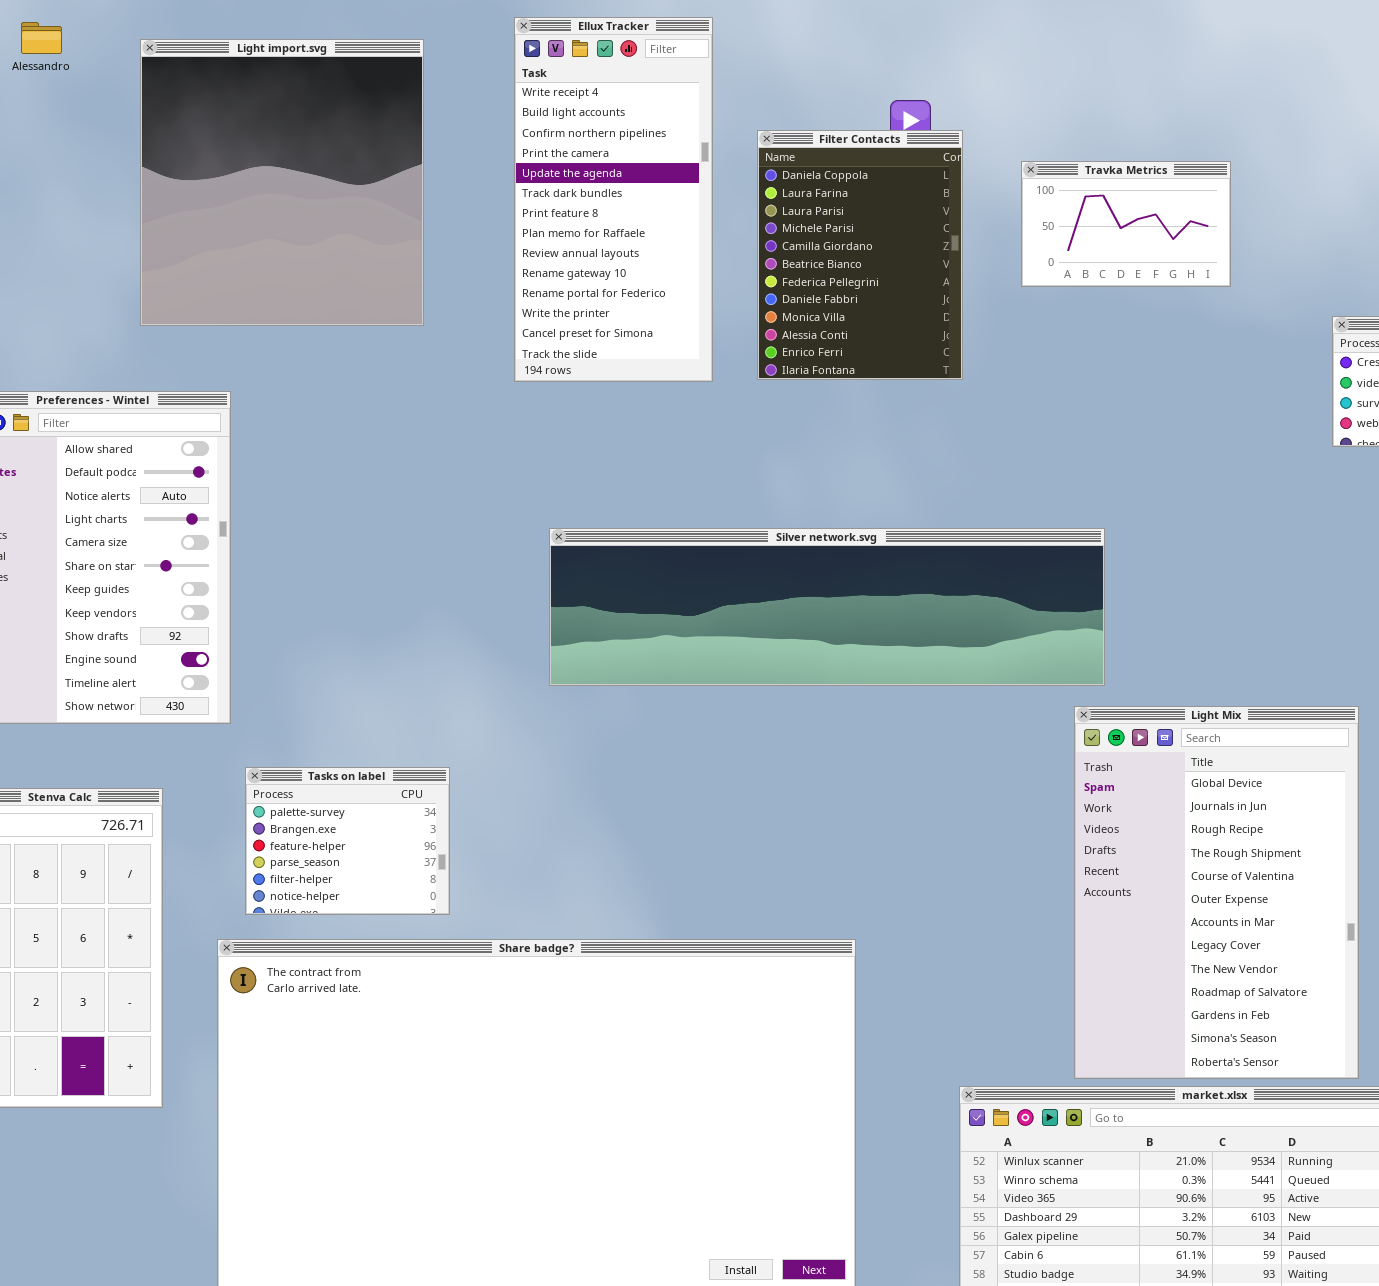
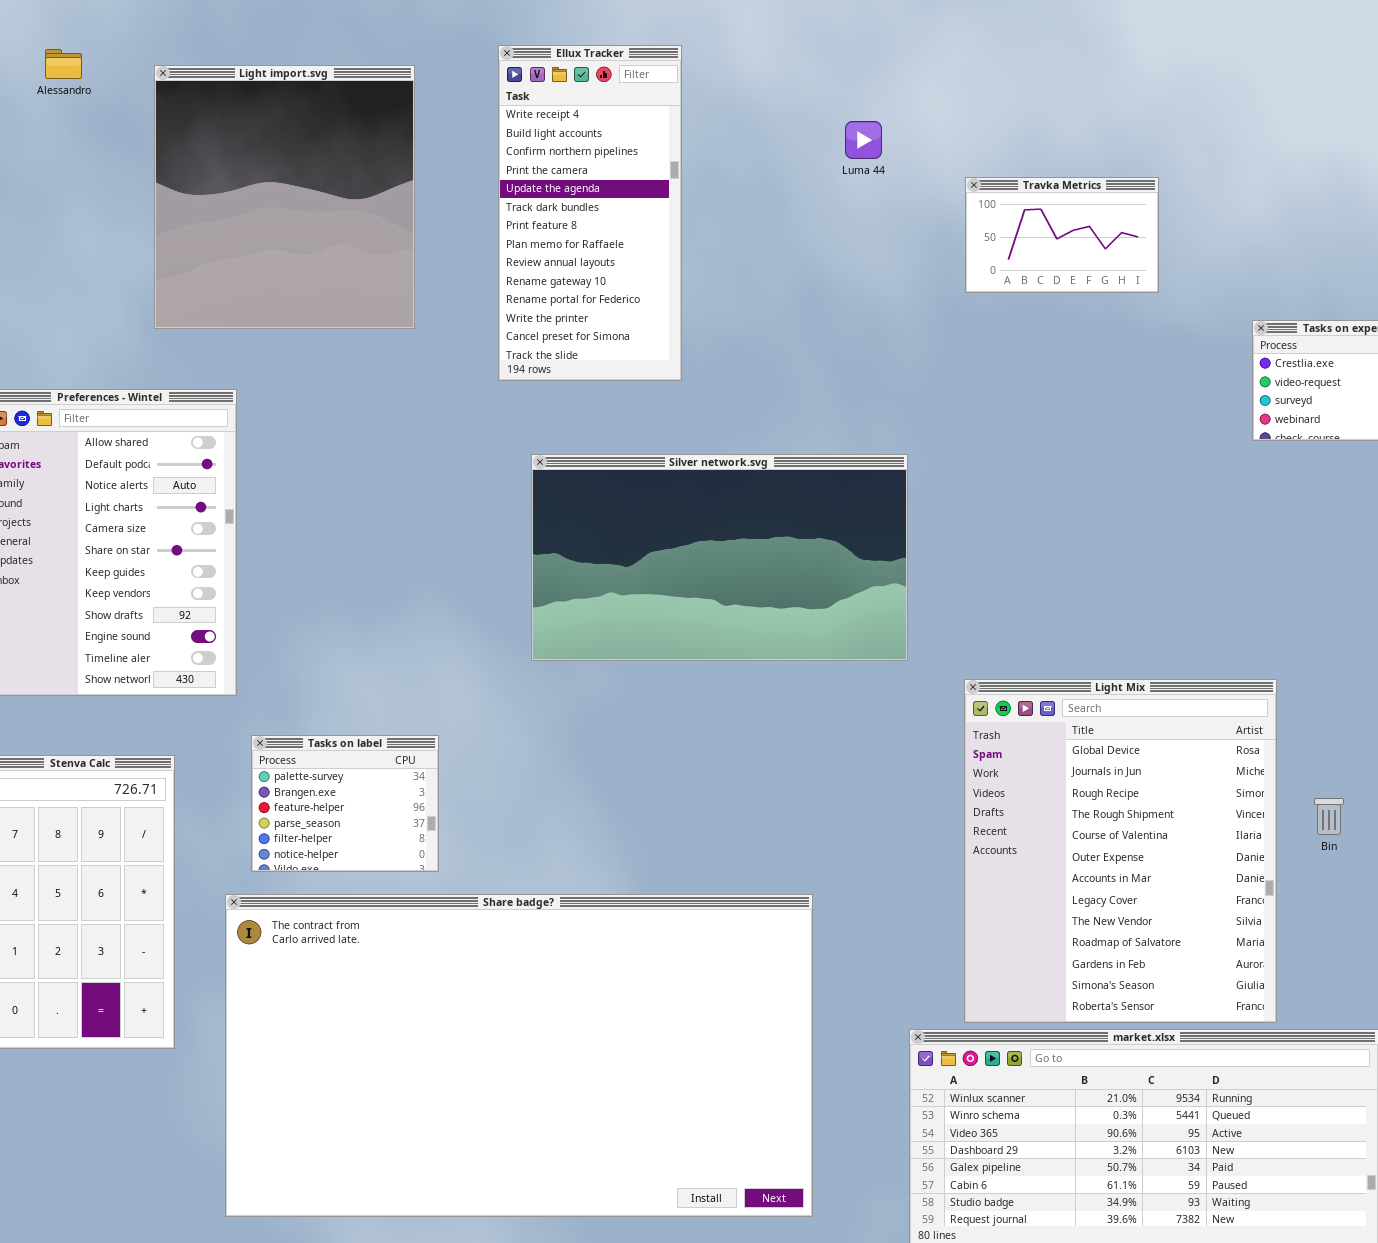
Filter Contacts: [757,130,963,380] -> none, closed
Silver network.svg: [549,528,1105,686] -> [531,454,908,661], resized
Light Mix: [1074,706,1359,1079] -> [964,679,1277,1023], resized

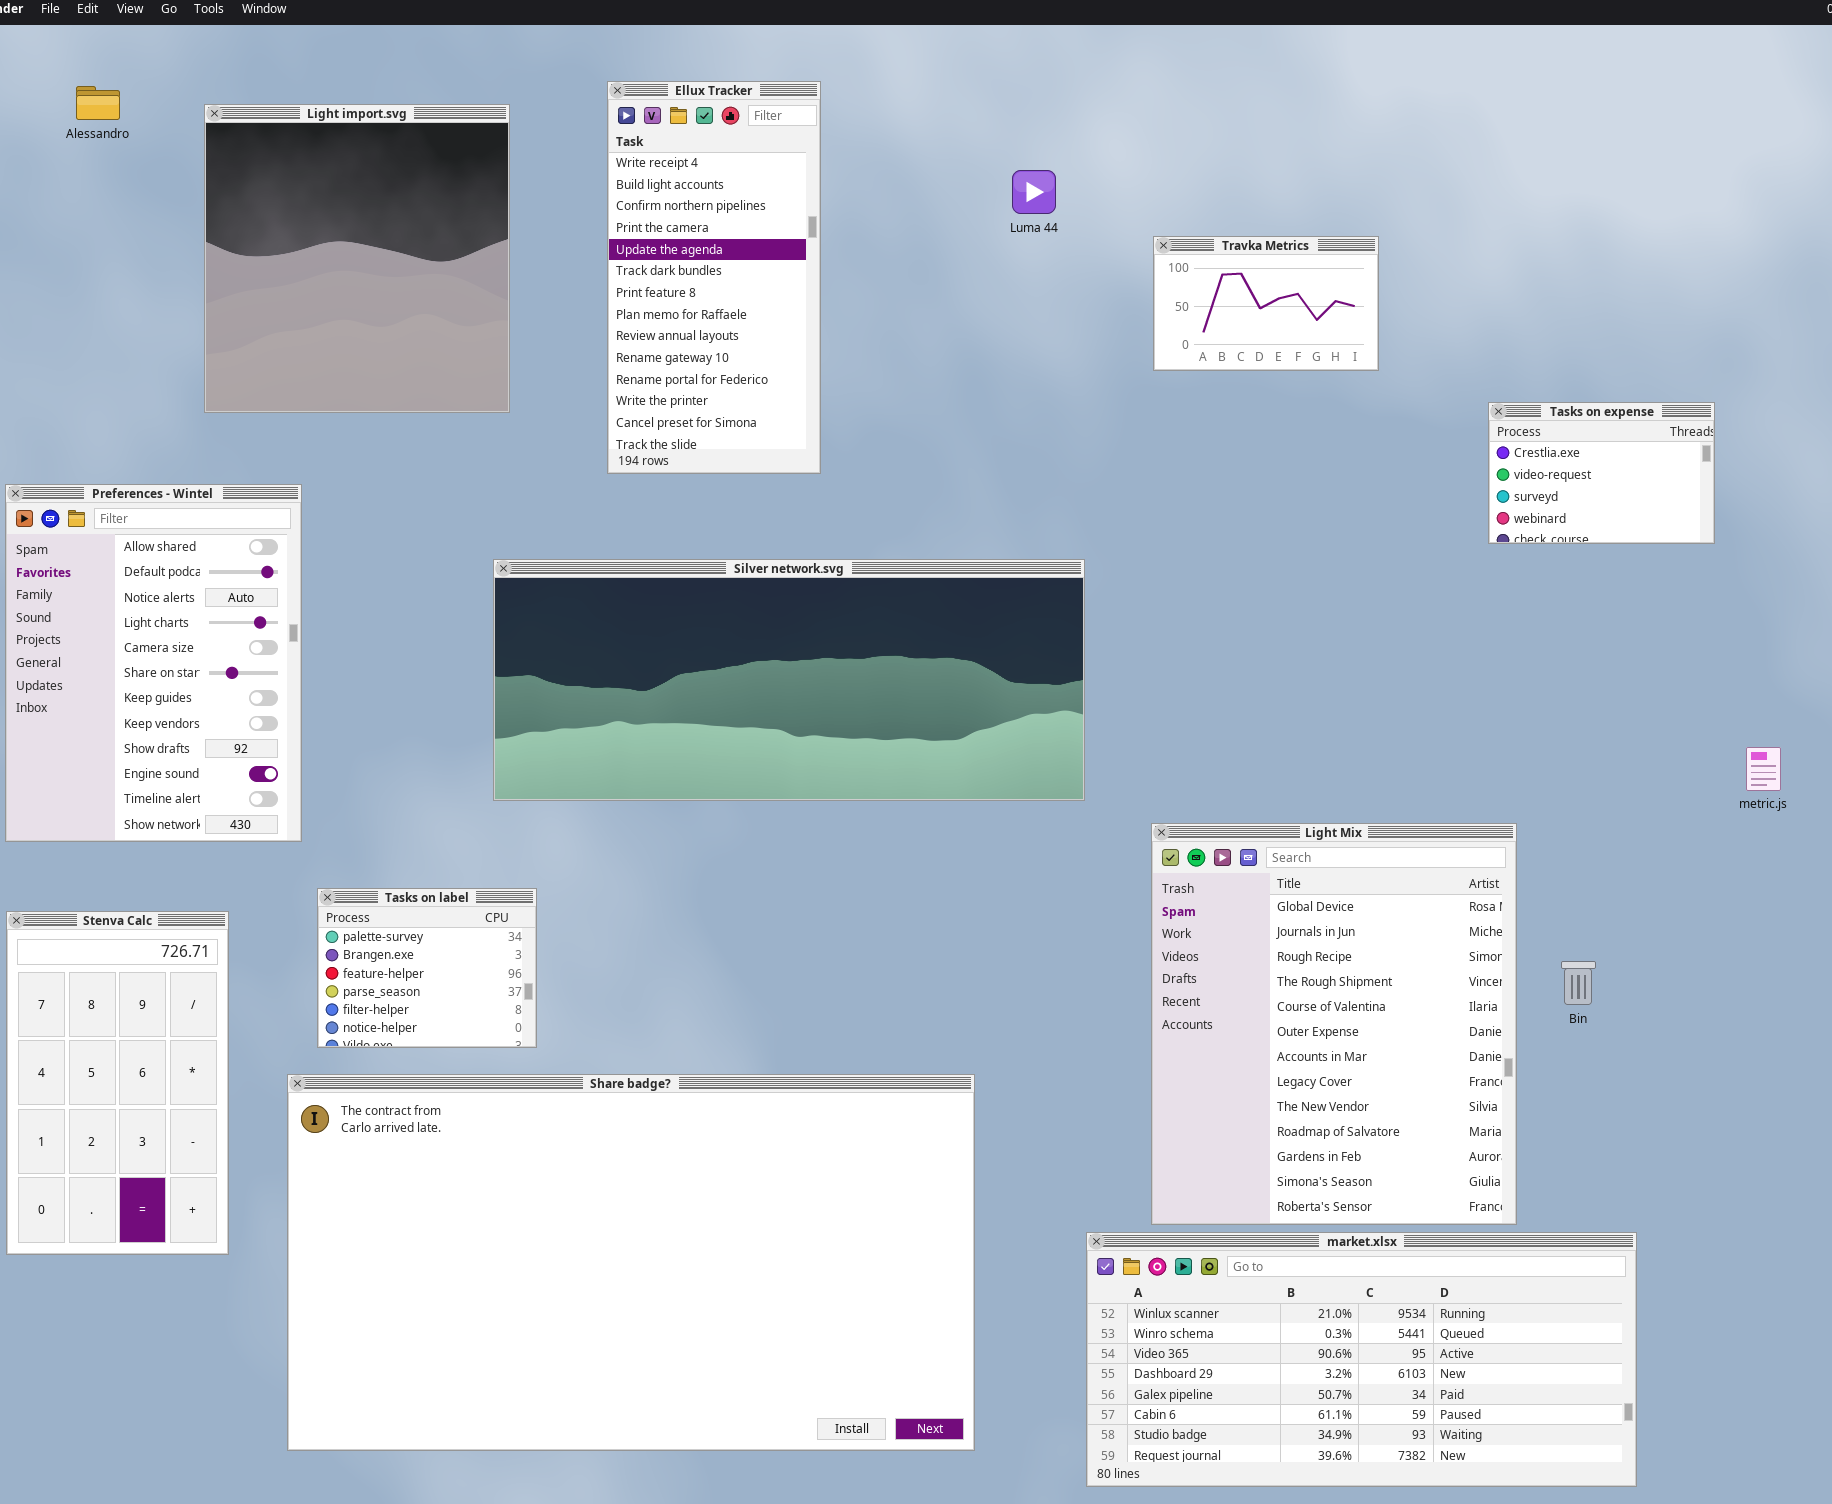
Silver network.svg: [531,454,908,661] -> [493,559,1085,801], resized

